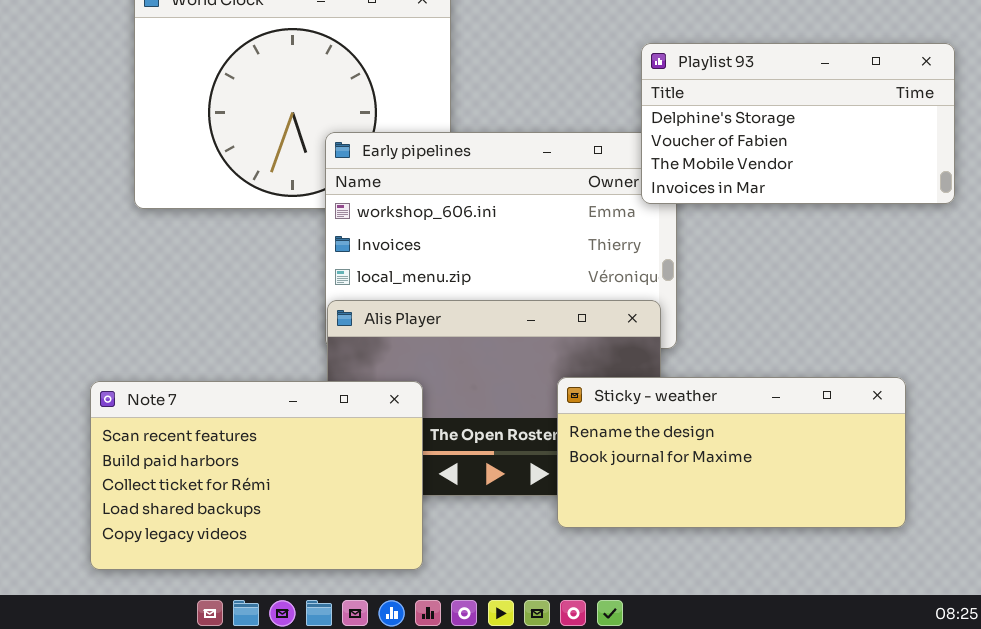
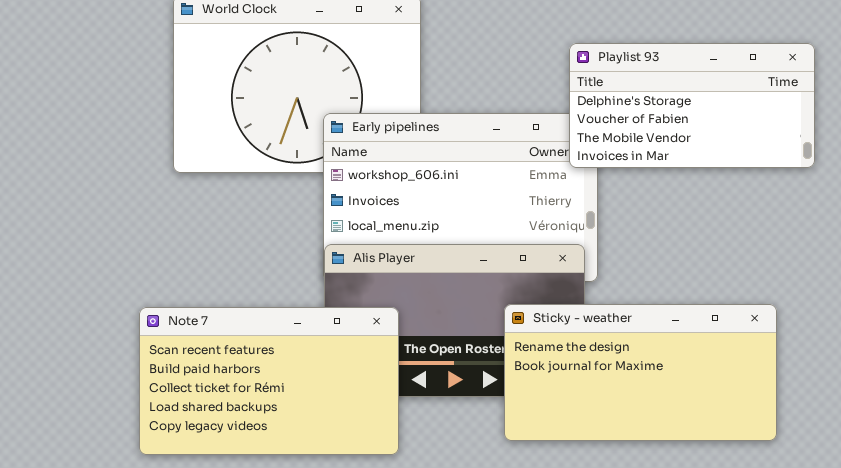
Sticky - weather: [557,377,906,528] -> [504,304,777,441], resized

